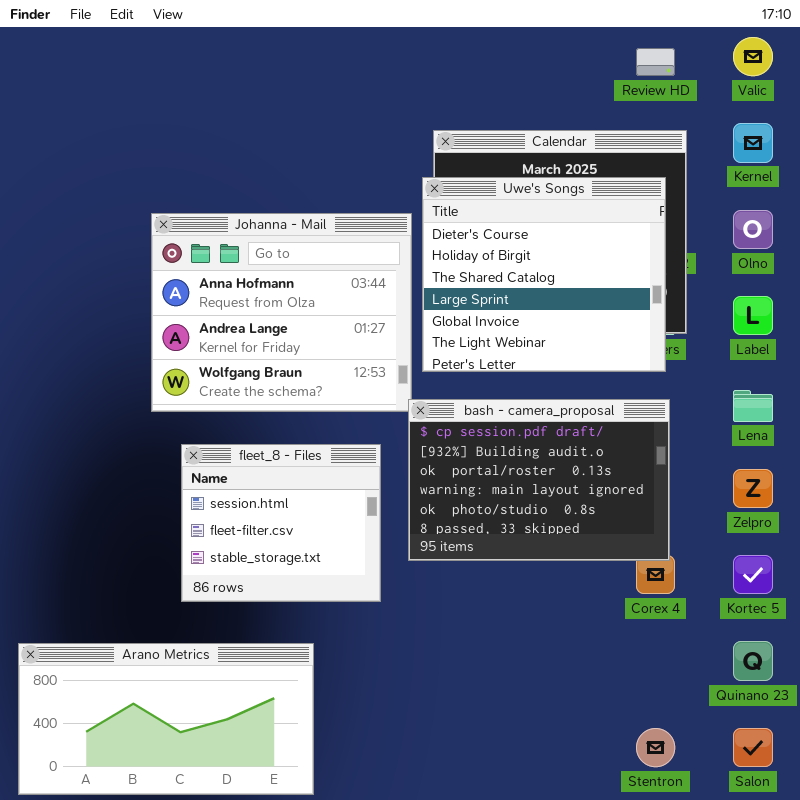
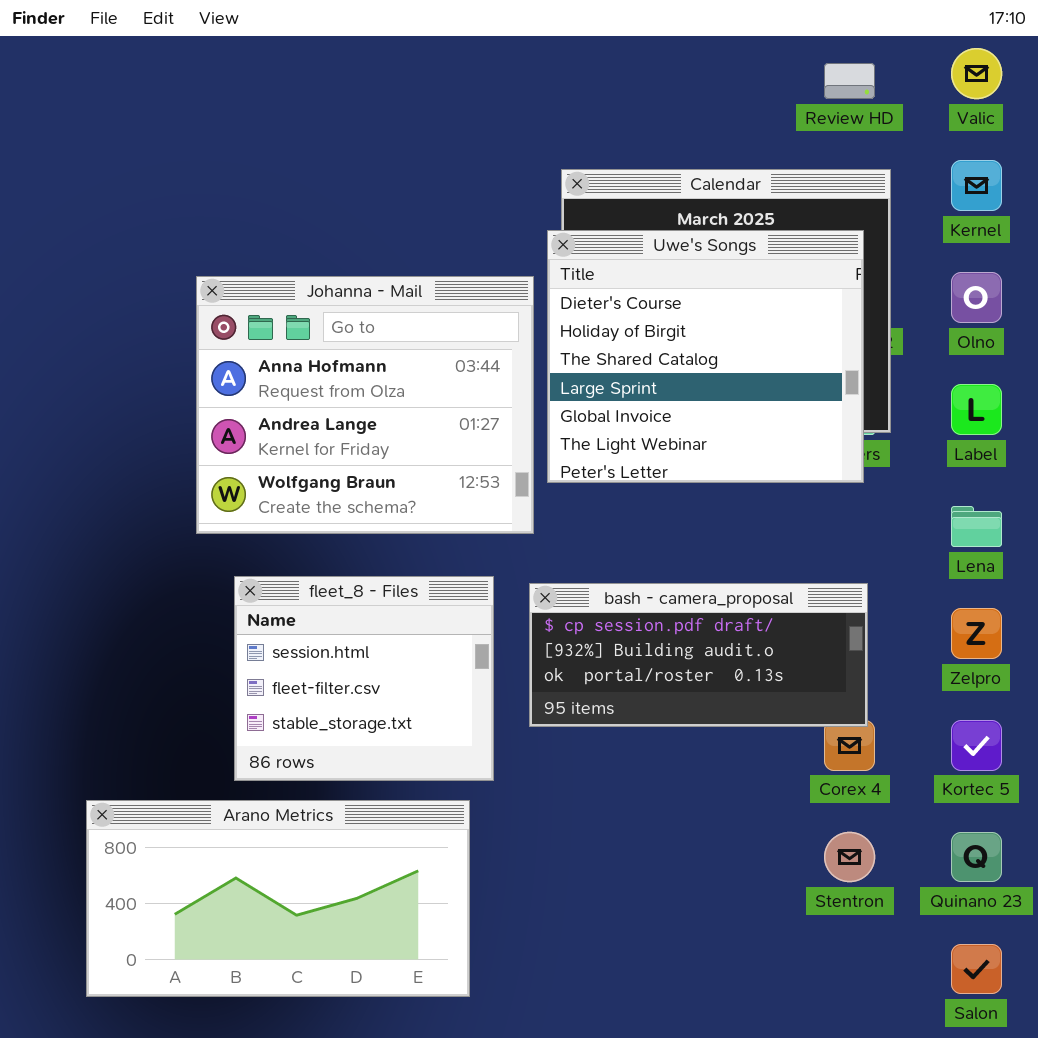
bash - camera_proposal: [408,399,670,561] -> [529,583,868,727], resized
Arano Metrics: [18,643,314,795] -> [86,800,470,997], moved
Stentron: [636,728,675,767] -> [824,832,875,882], moved

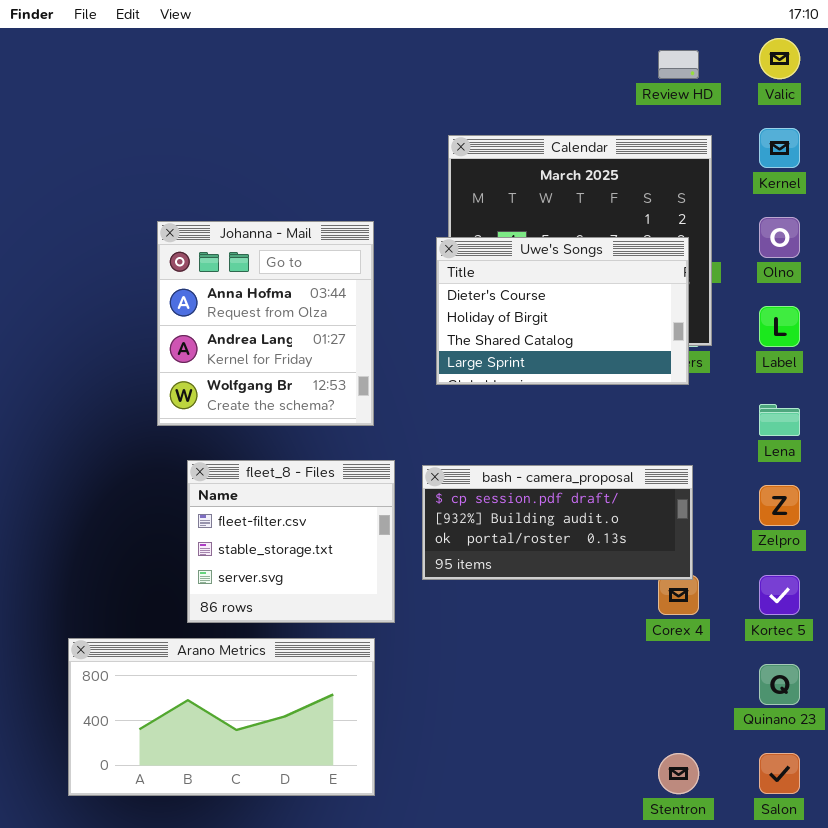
Uwe's Songs: [547,230,864,483] -> [436,237,689,385], resized
Johanna - Mail: [196,276,534,534] -> [157,221,374,426], resized
fleet_8 - Files: [234,576,494,781] -> [187,460,395,623], scrolled down 1 row
Stentron: [824,832,875,882] -> [658,753,699,794], moved

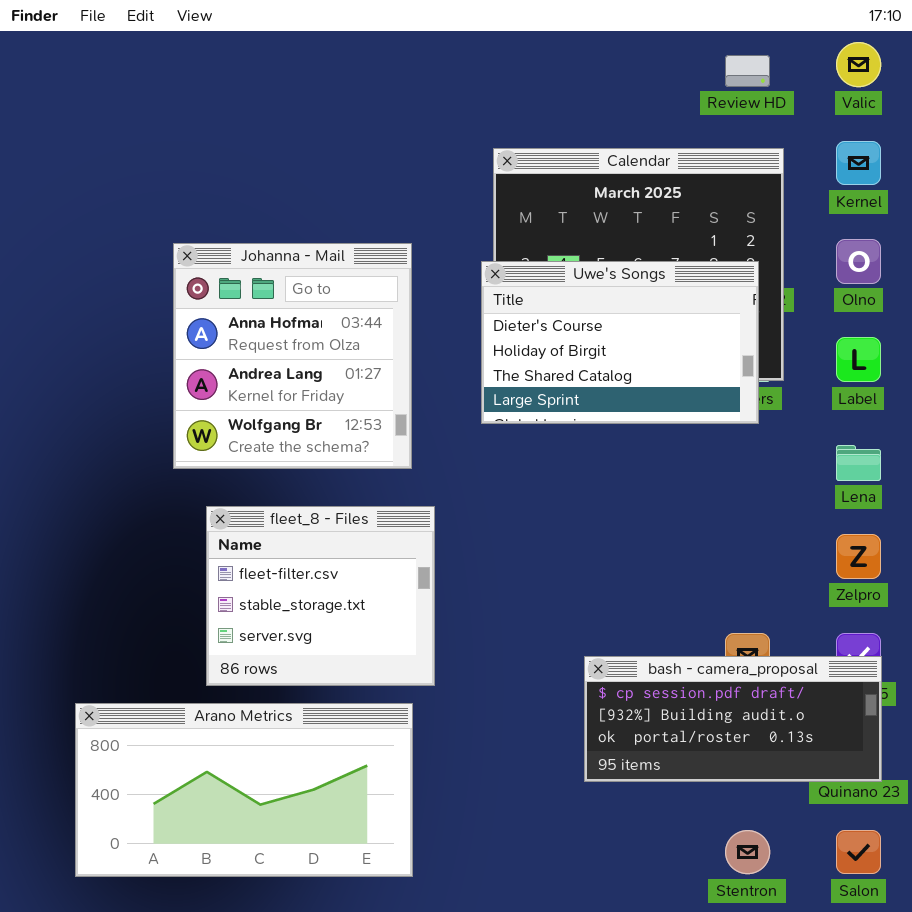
bash - camera_proposal: [422,465,693,580] -> [584,656,882,782], moved

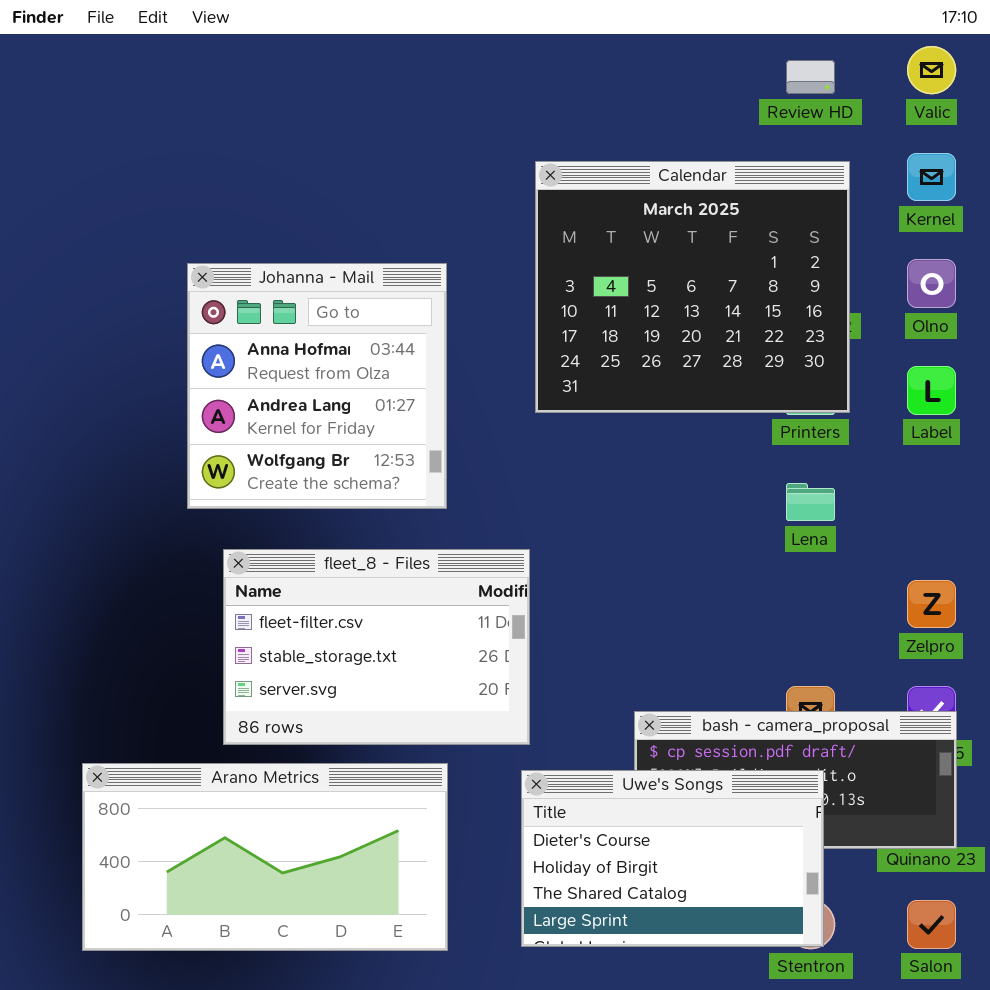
Uwe's Songs: [481,261,759,424] -> [521,770,824,947], moved
Lena: [836,445,881,481] -> [786,483,835,521], moved
fleet_8 - Files: [206,506,435,686] -> [223,549,530,745], resized

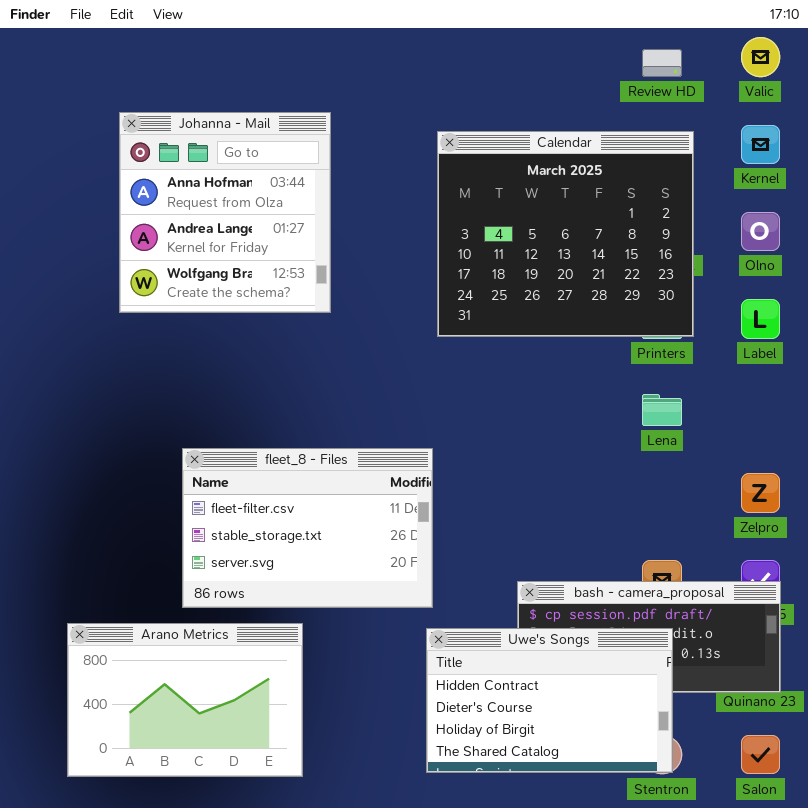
Johanna - Mail: [187,263,447,509] -> [119,112,331,313], moved
Arano Metrics: [82,763,448,951] -> [67,623,303,777], resized
Uwe's Songs: [521,770,824,947] -> [426,628,673,773], scrolled up 1 row

